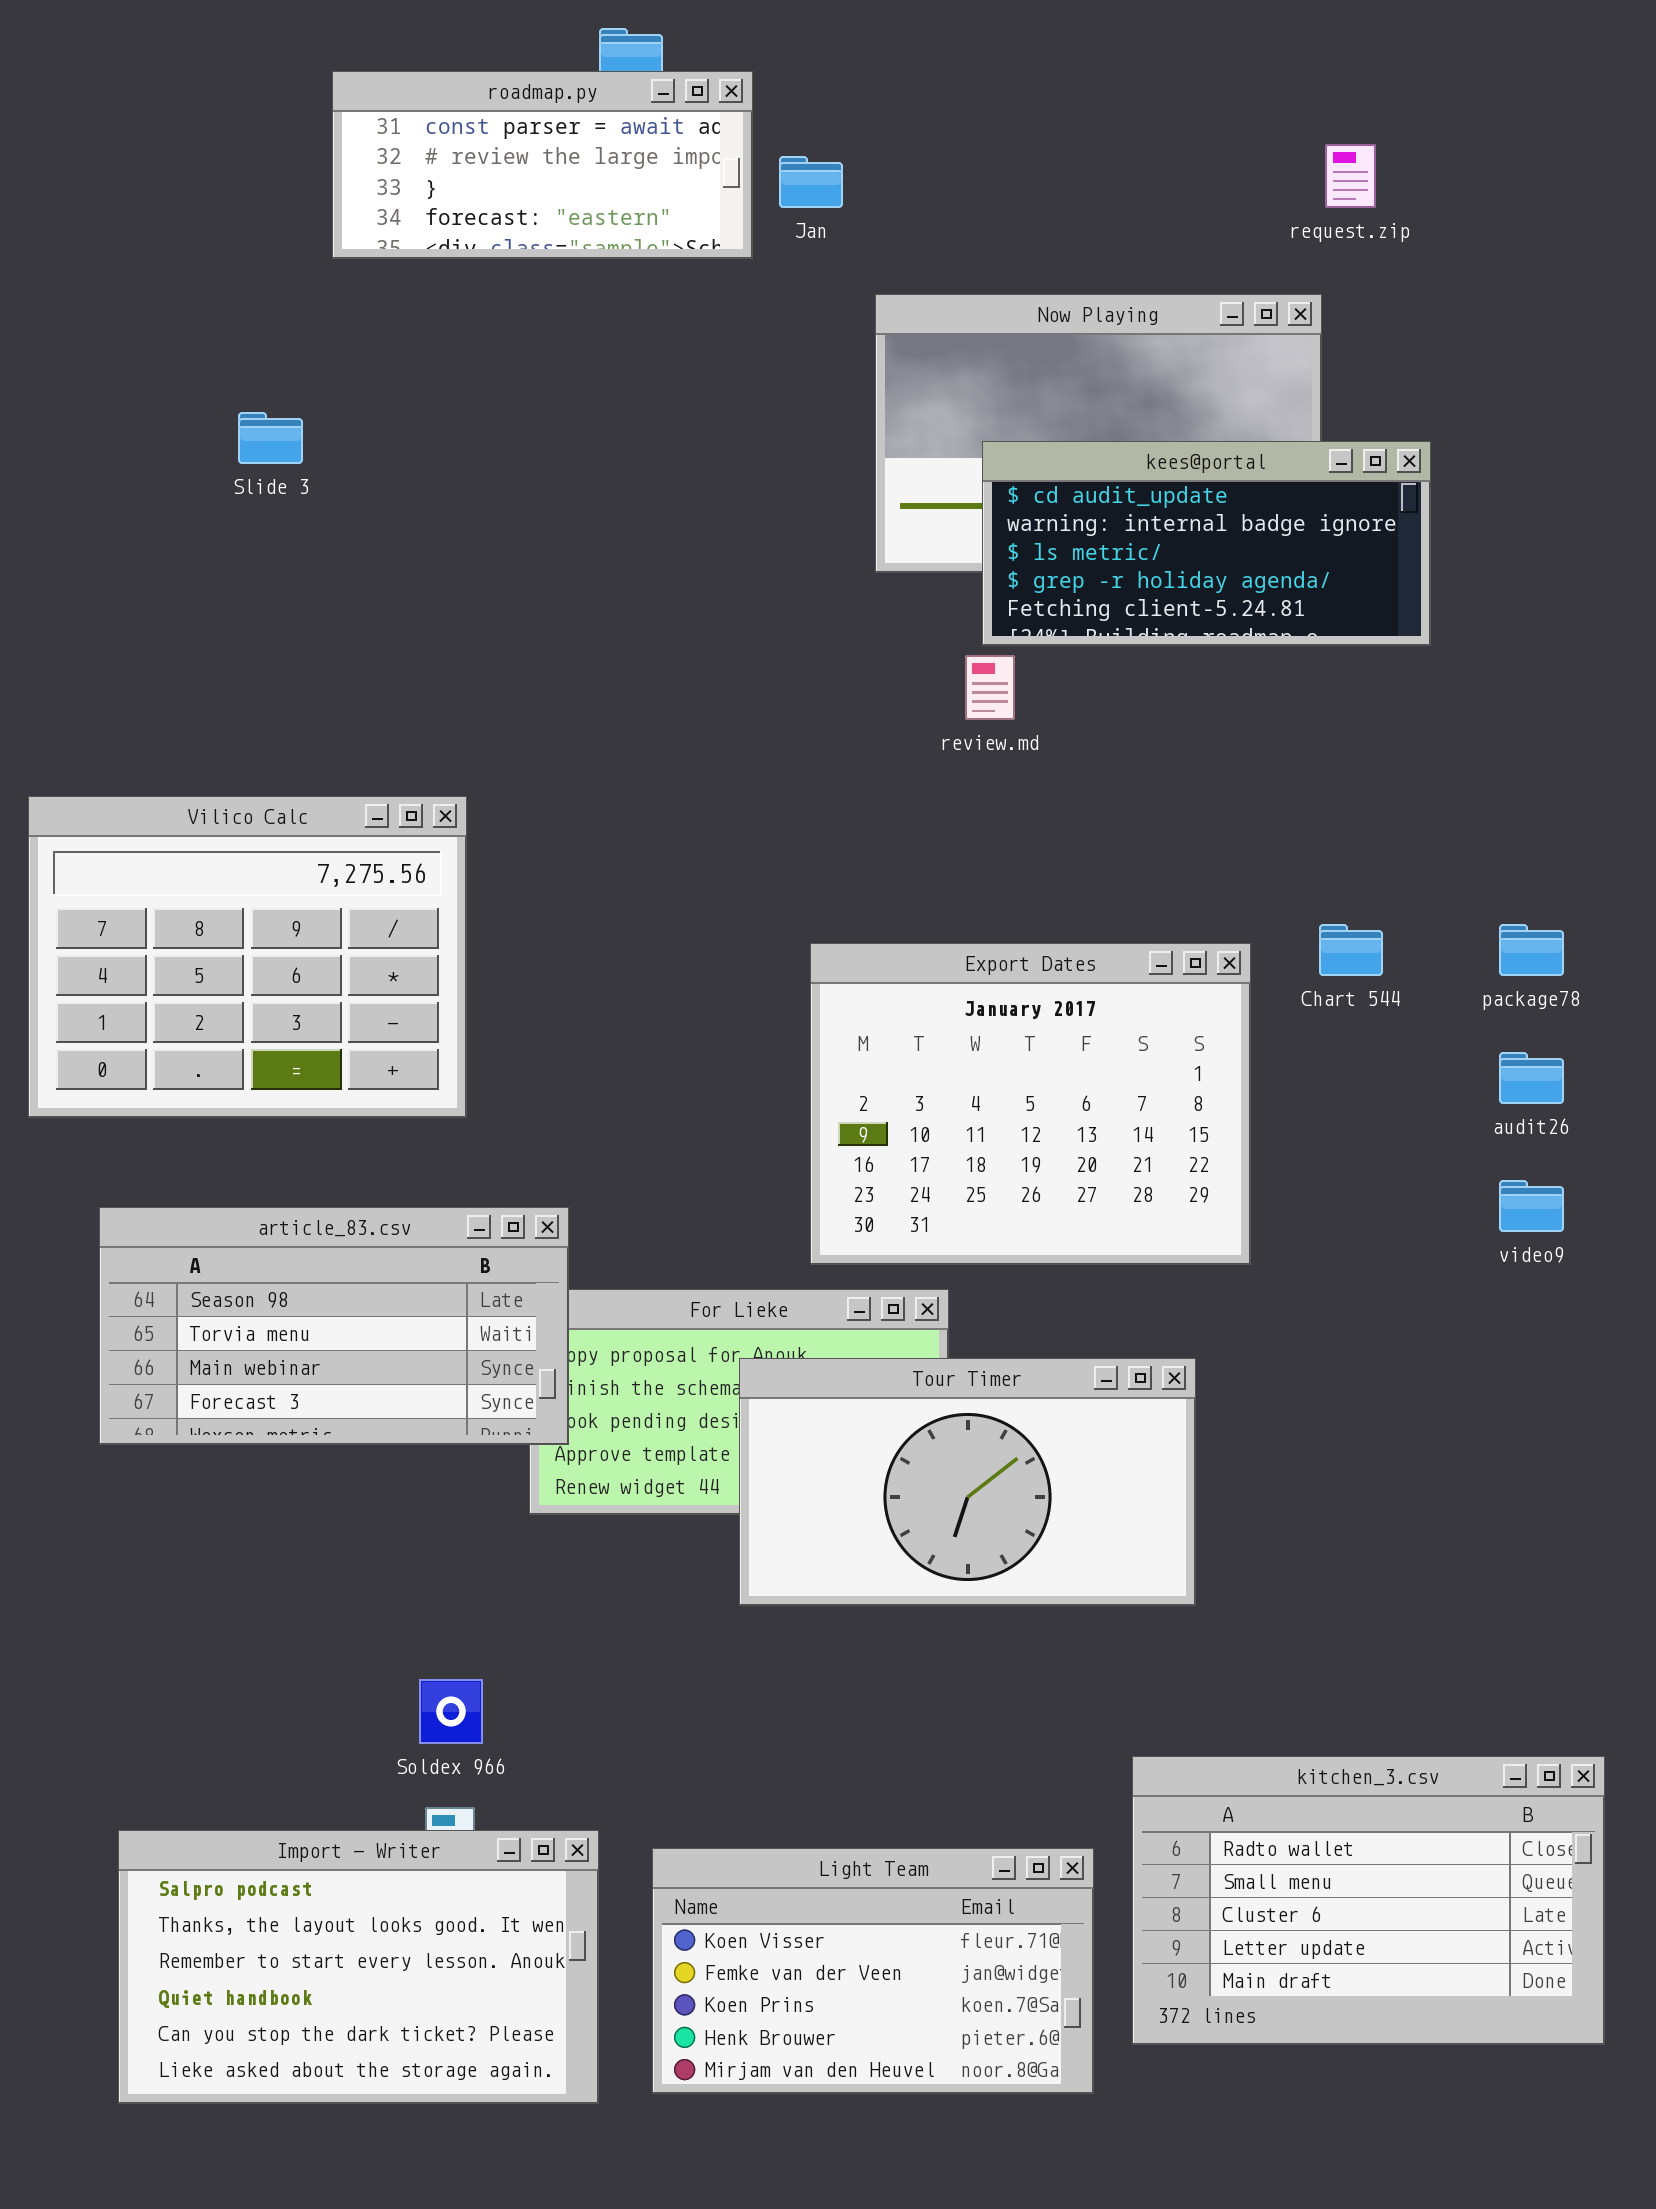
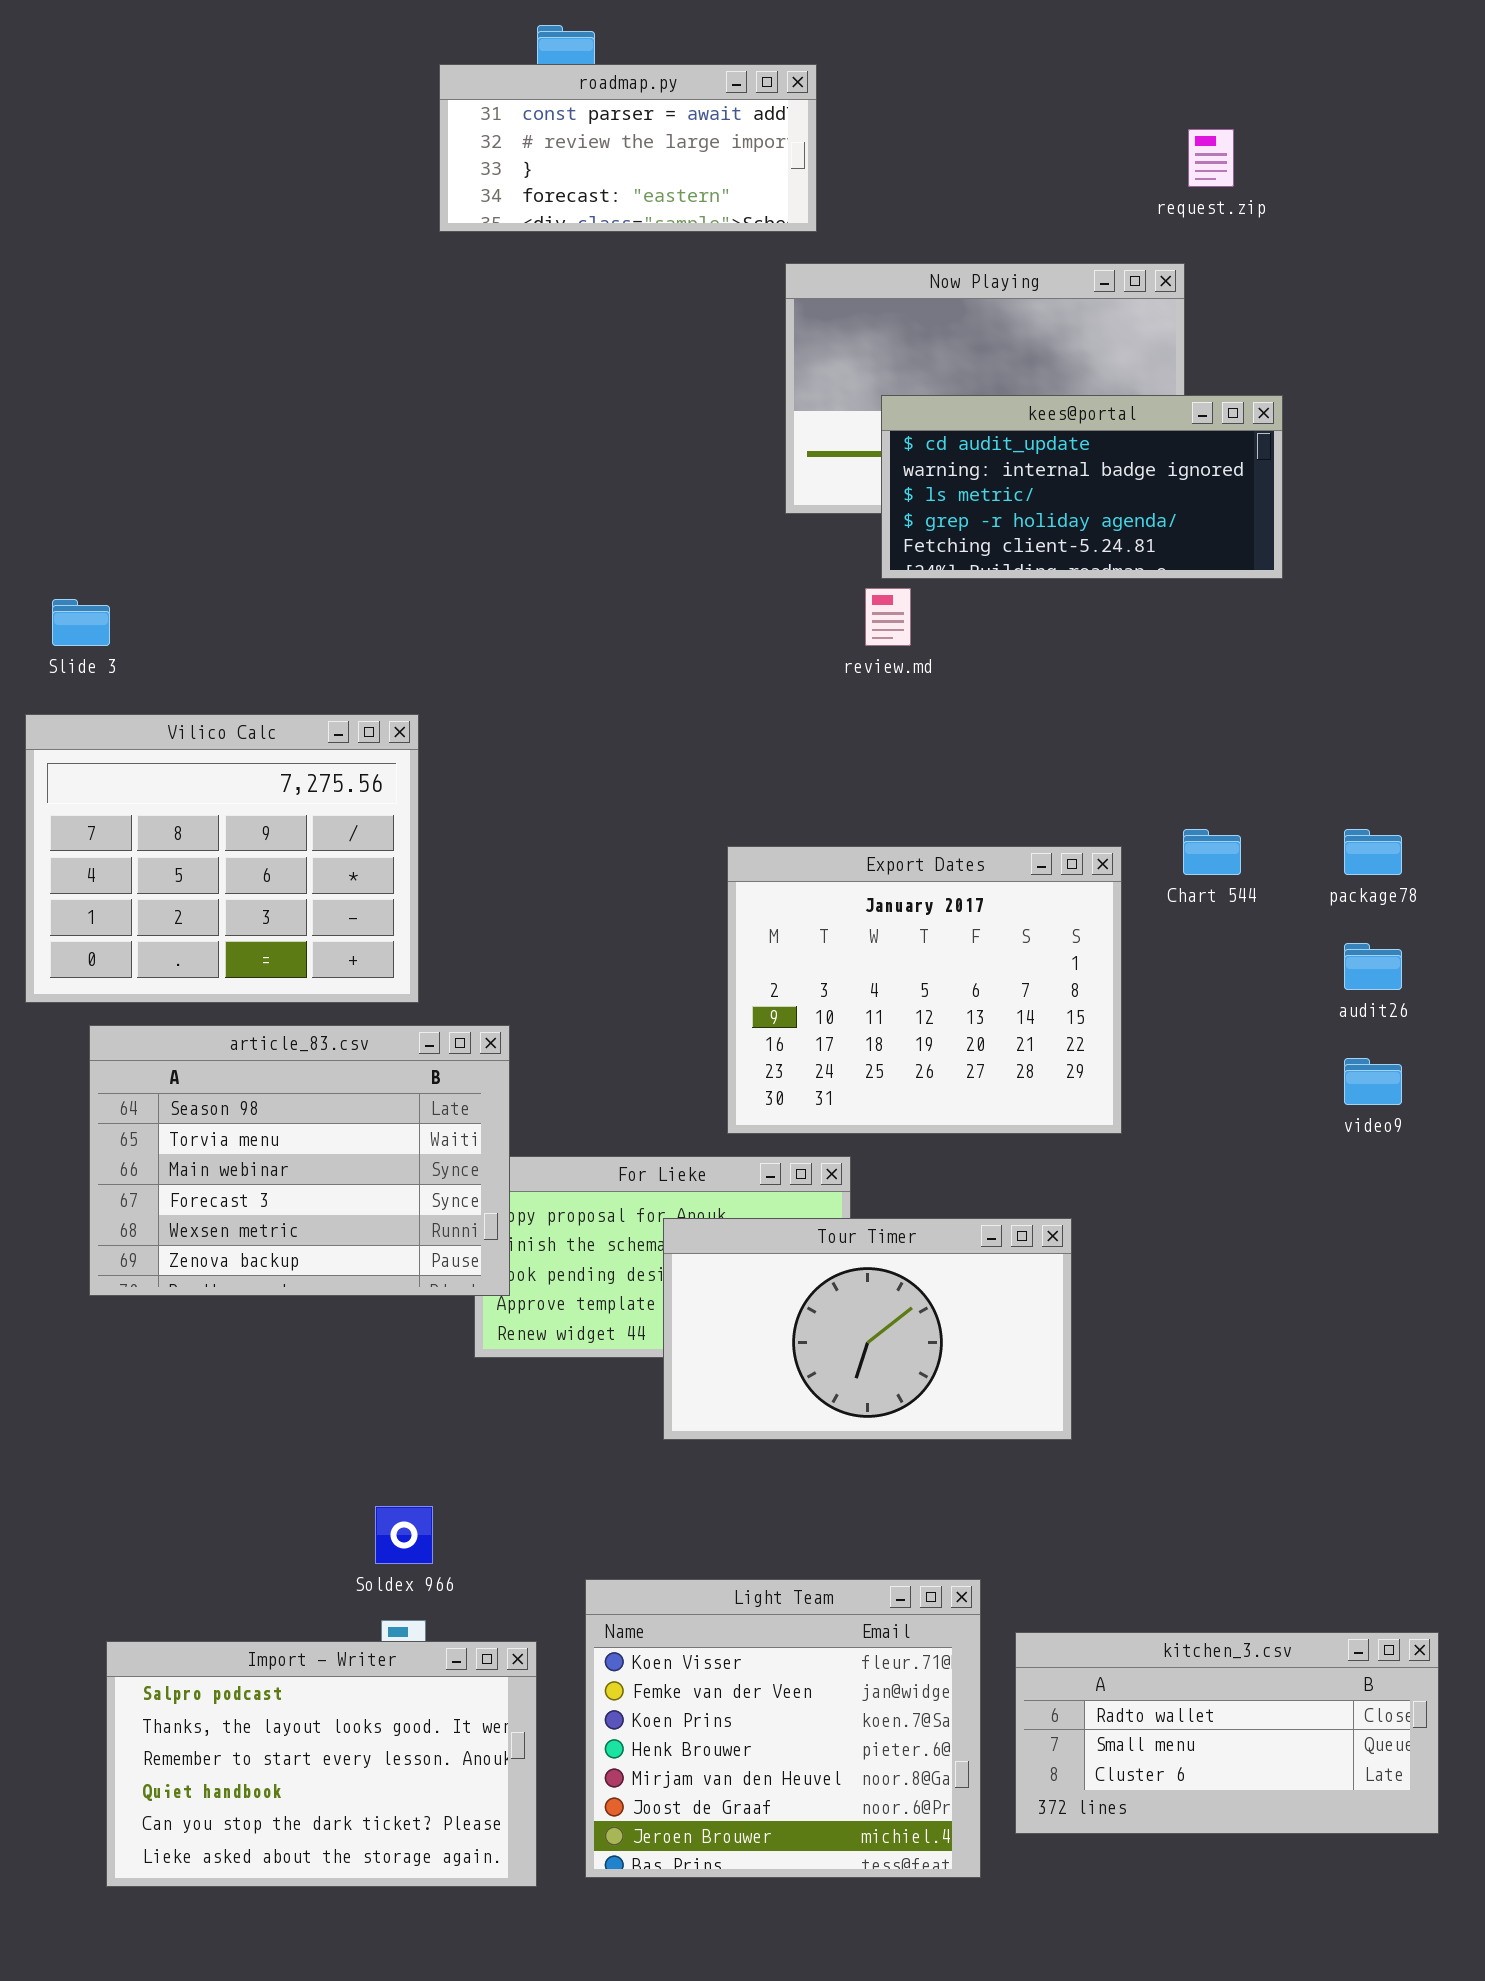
roadmap.py: [332,71,753,259] -> [439,64,817,232], moved
Slide 3: [238,412,303,464] -> [52,599,110,646], moved
article_83.csv: [99,1207,569,1445] -> [89,1025,510,1296], resized
kitchen_3.csv: [1132,1756,1605,2045] -> [1015,1632,1439,1834], resized
Light Team: [652,1848,1094,2094] -> [585,1579,981,1878], resized

